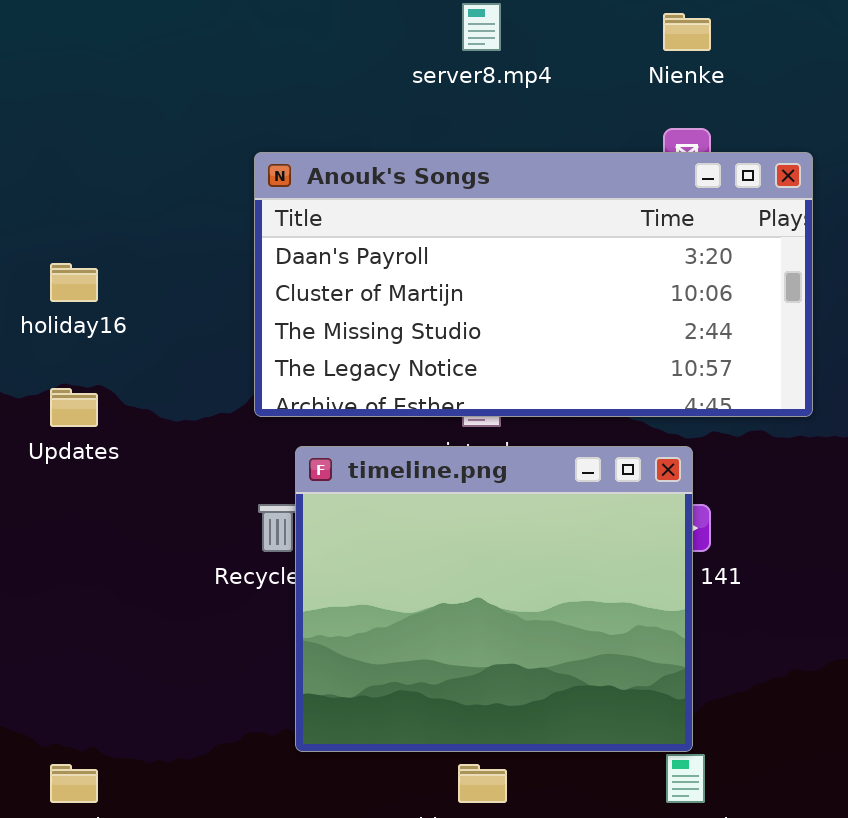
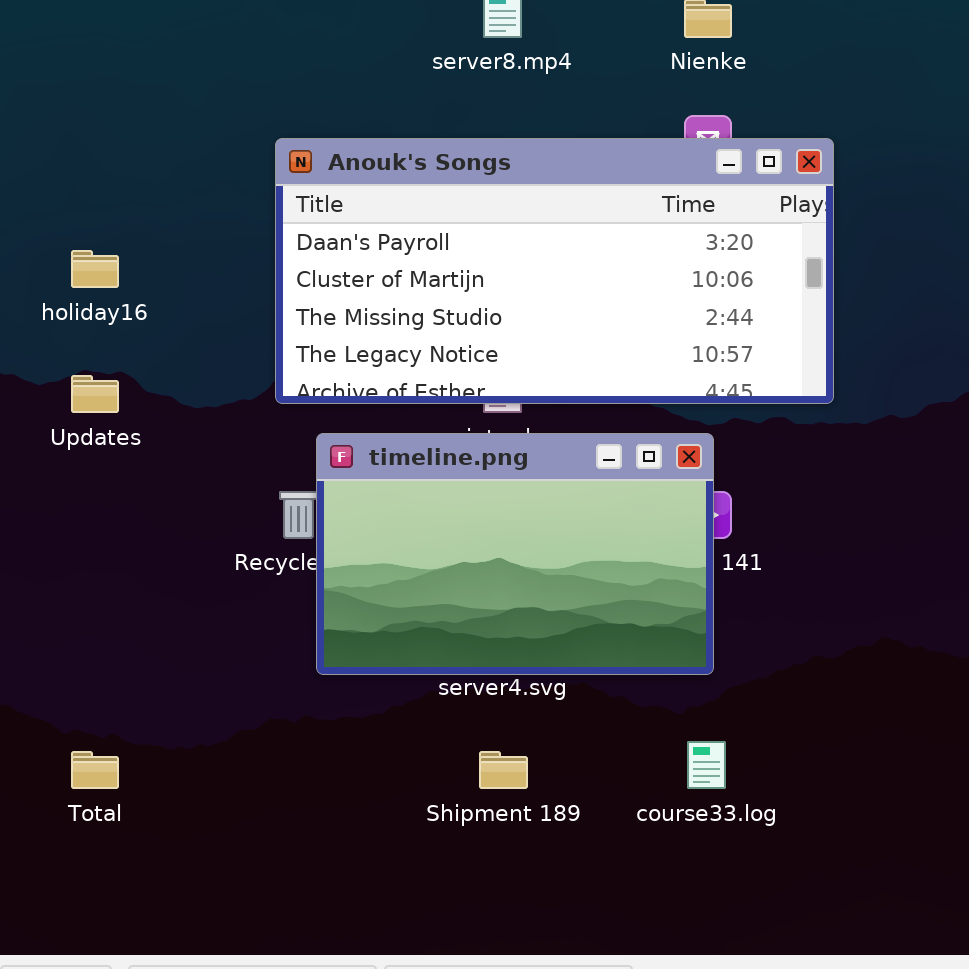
timeline.png: [295,446,693,752] -> [316,433,714,675], resized

